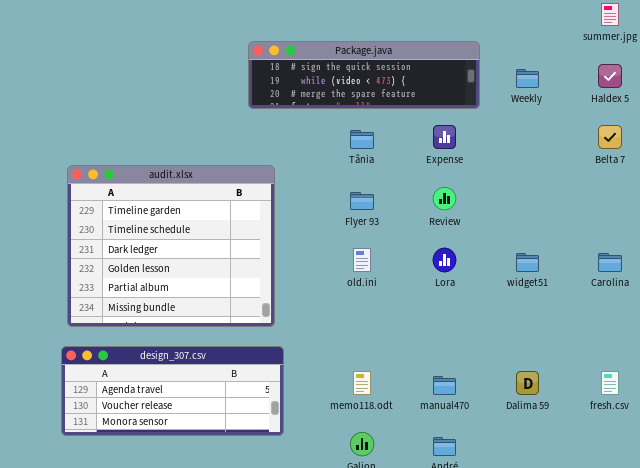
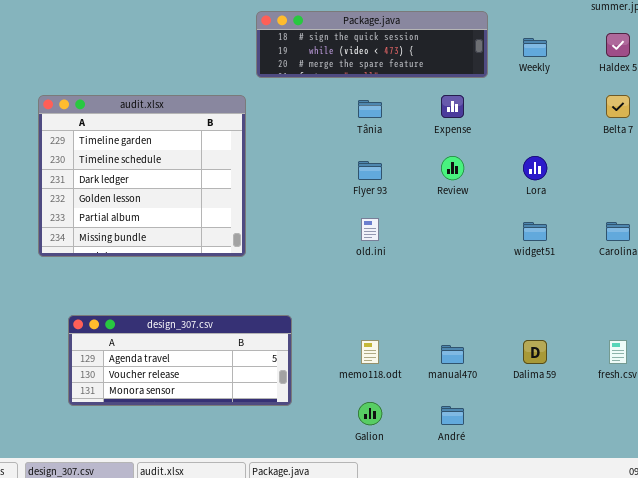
audit.xlsx: [67,165,275,327] -> [38,95,246,257], moved
Lora: [433,248,456,272] -> [523,156,547,180], moved

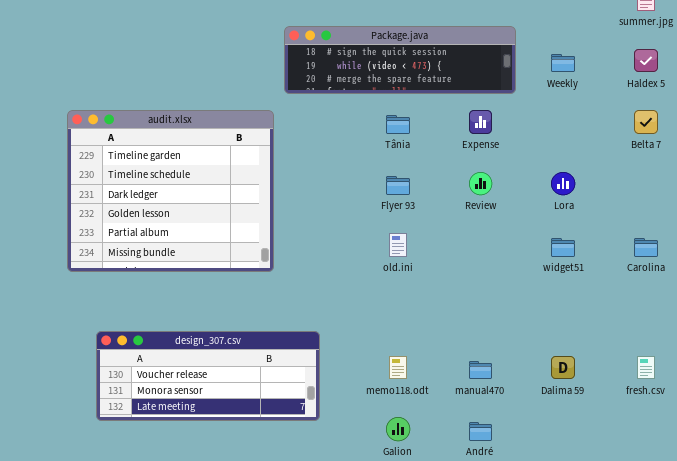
design_307.csv: [68,315,292,406] -> [96,331,320,421], scrolled down 1 row

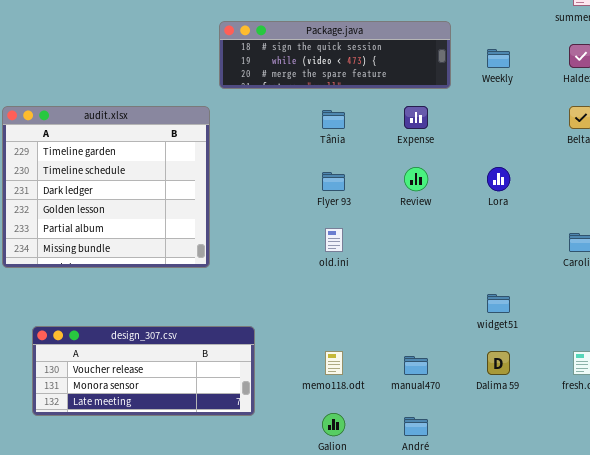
widget51: [551,238,575,257] -> [487,294,510,313], moved

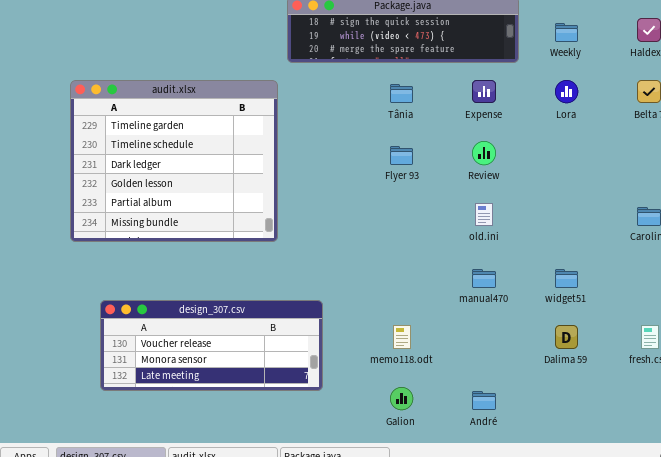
Lora: [487,167,510,191] -> [555,80,578,103], moved
old.ini: [325,228,343,252] -> [475,203,493,226], moved
manual470: [404,356,428,375] -> [472,269,496,288], moved

